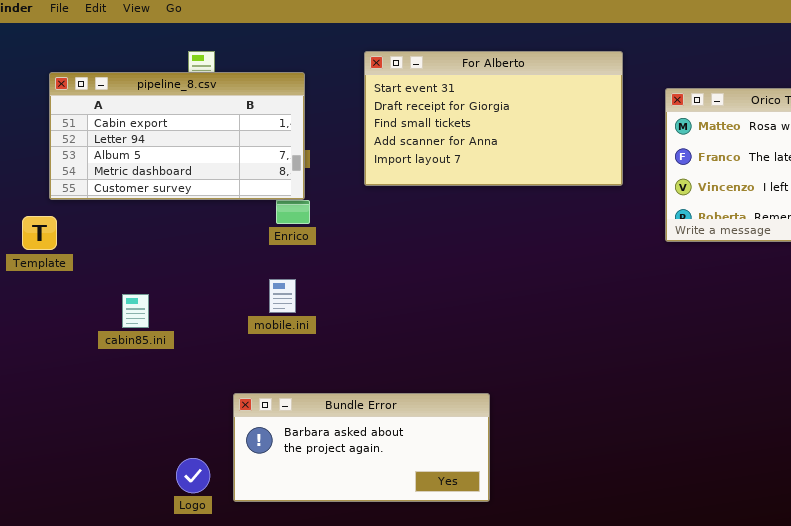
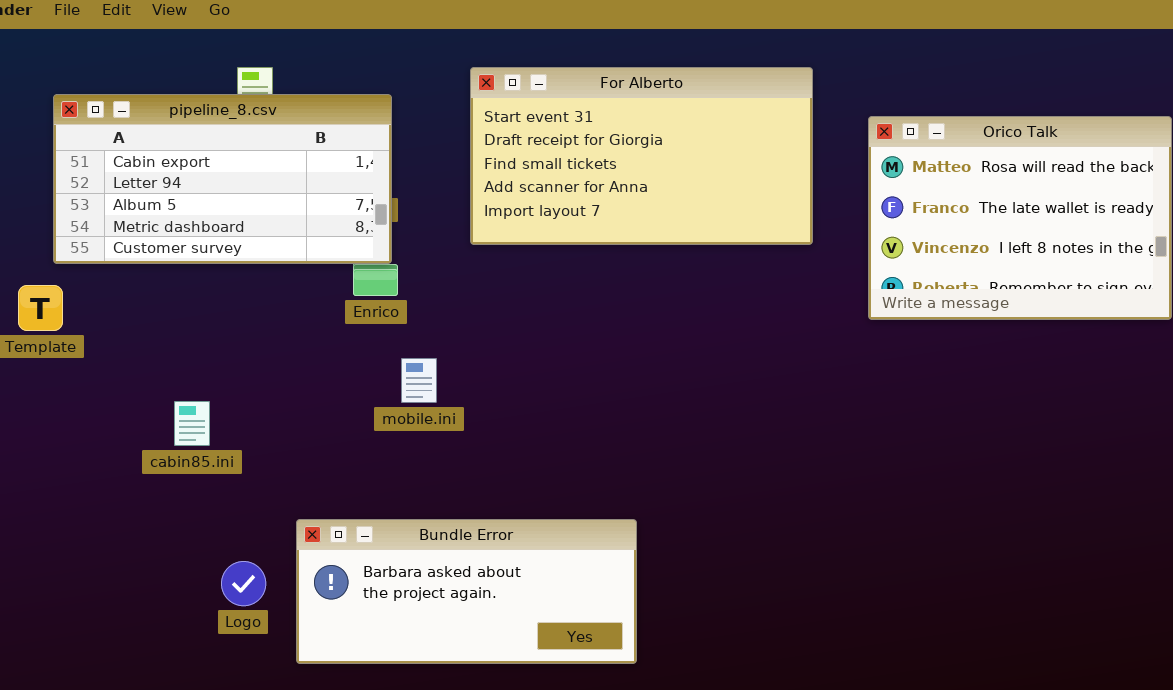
mobile.ini: [269,279,296,313] -> [401,358,437,403], moved
cabin85.ini: [122,294,149,328] -> [174,401,210,446], moved
Logo: [176,458,210,493] -> [221,561,266,606], moved

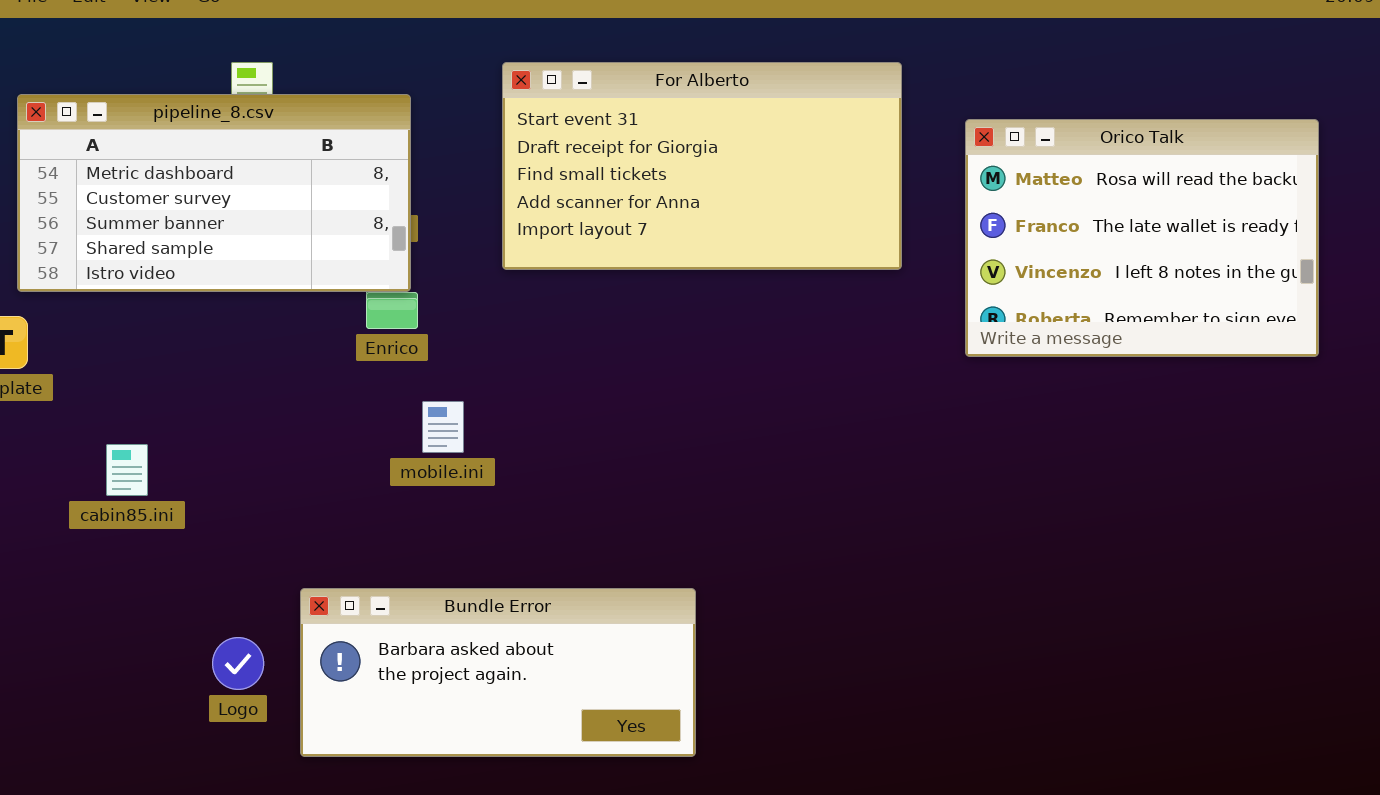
pipeline_8.csv: [53,94,392,264] -> [17,94,411,292], scrolled down 3 rows
cabin85.ini: [174,401,210,446] -> [106,444,148,496], moved

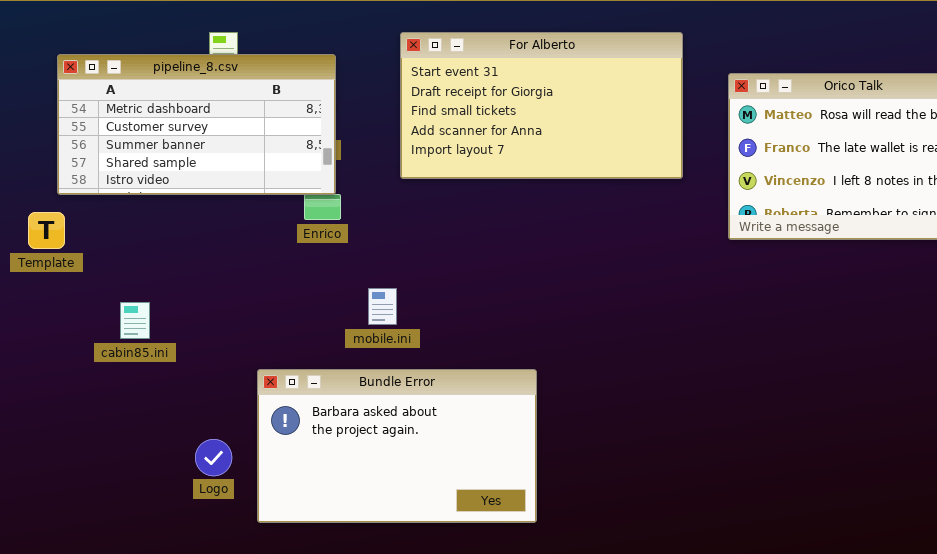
mobile.ini: [422,401,464,453] -> [368,288,397,325], moved
Bundle Error: [300,588,696,757] -> [257,369,537,523], resized

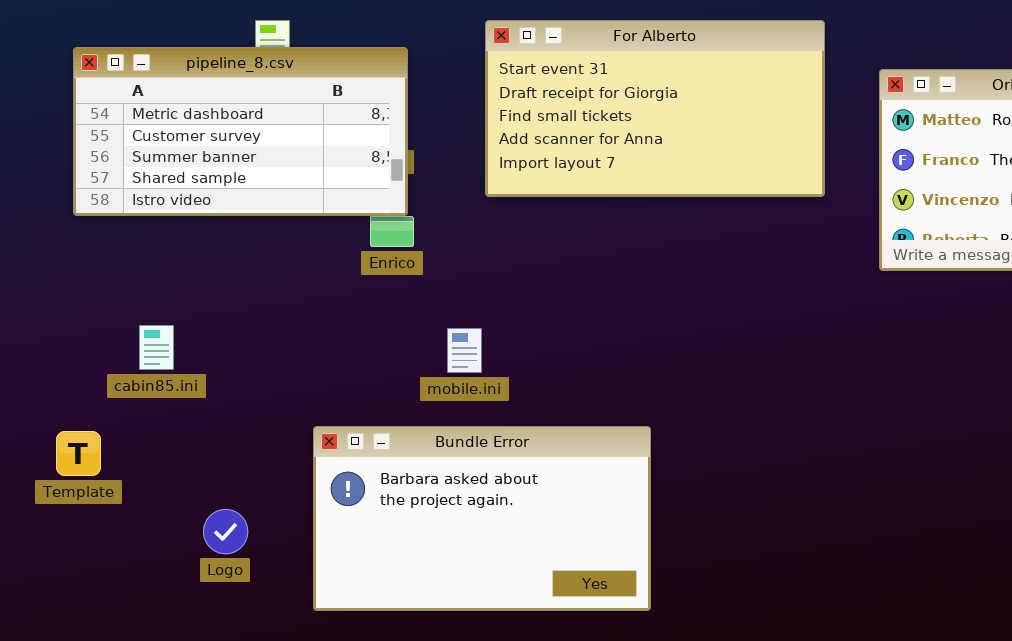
Template: [28,212,65,249] -> [56,431,101,476], moved
cabin85.ini: [120,302,150,339] -> [139,325,174,370], moved
Logo: [195,439,232,476] -> [203,509,248,554], moved

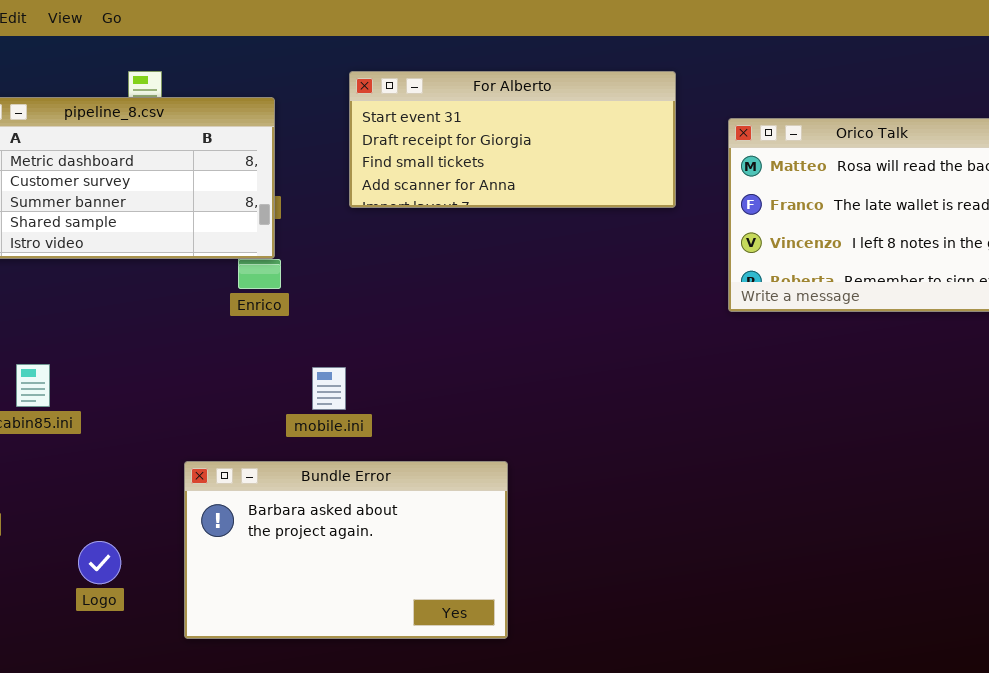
For Alberto: [485,20,825,197] -> [349,71,676,208], resized

